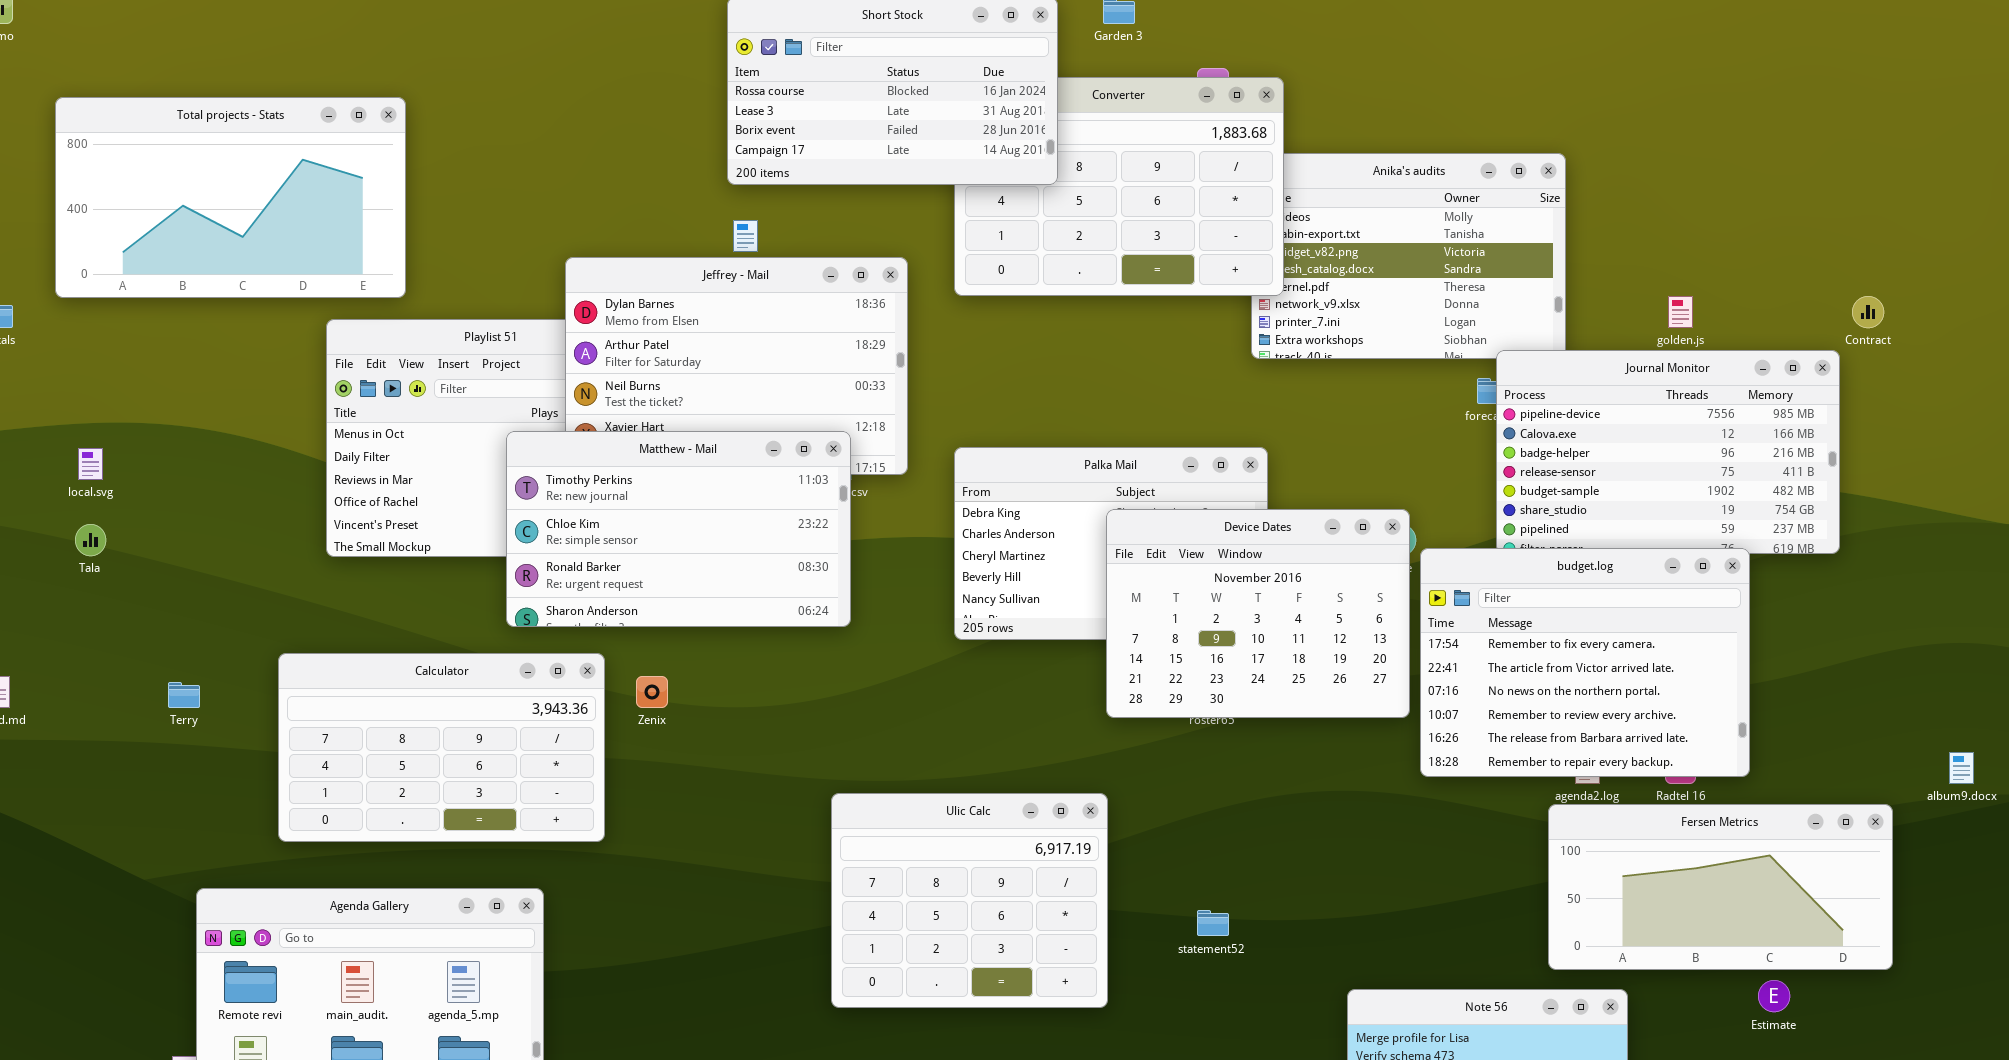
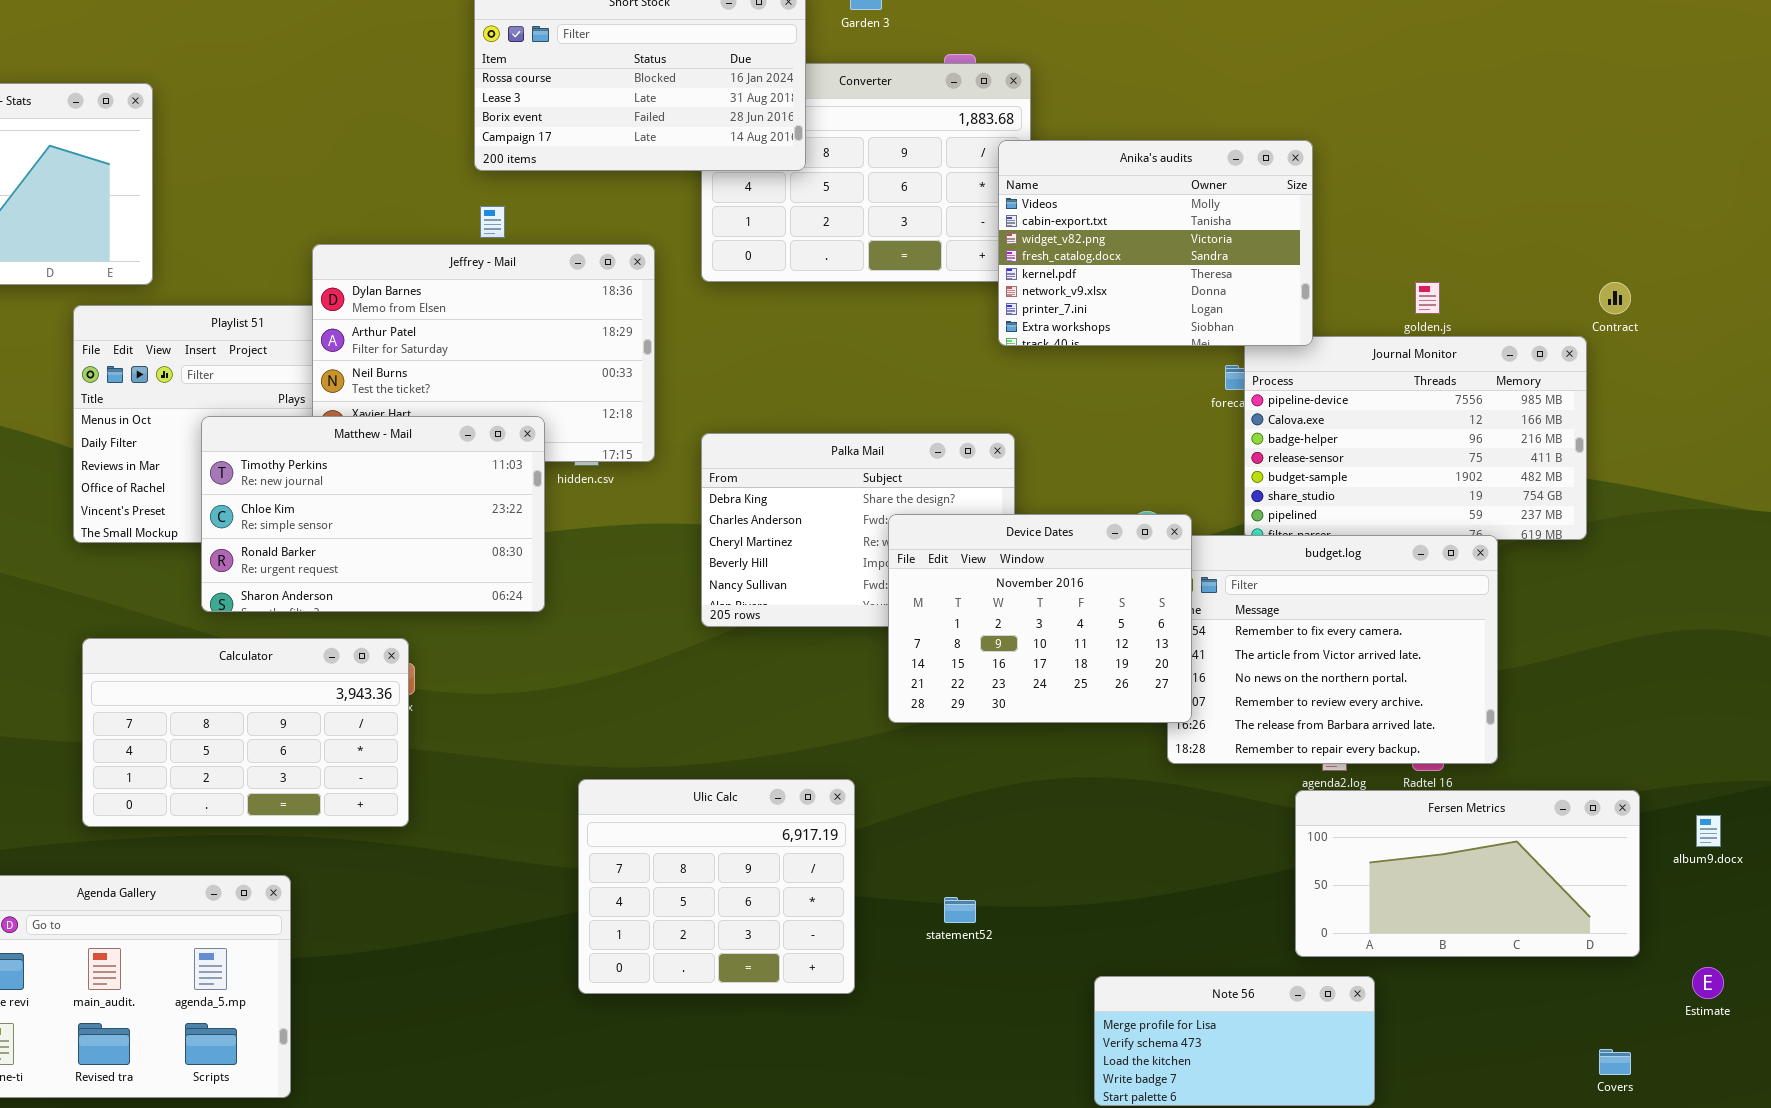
Anika's audits: [1251,153,1566,359] -> [998,140,1313,346], raised
Matthew - Mail: [506,431,851,627] -> [201,416,545,612], moved
Device Dates: [1106,509,1410,718] -> [888,514,1192,723], moved
Calculator: [278,653,605,842] -> [82,638,409,827], moved
album9.docx: [1949,752,1974,784] -> [1696,815,1721,847], moved
Estimate: [1758,980,1790,1012] -> [1692,967,1724,999], moved

